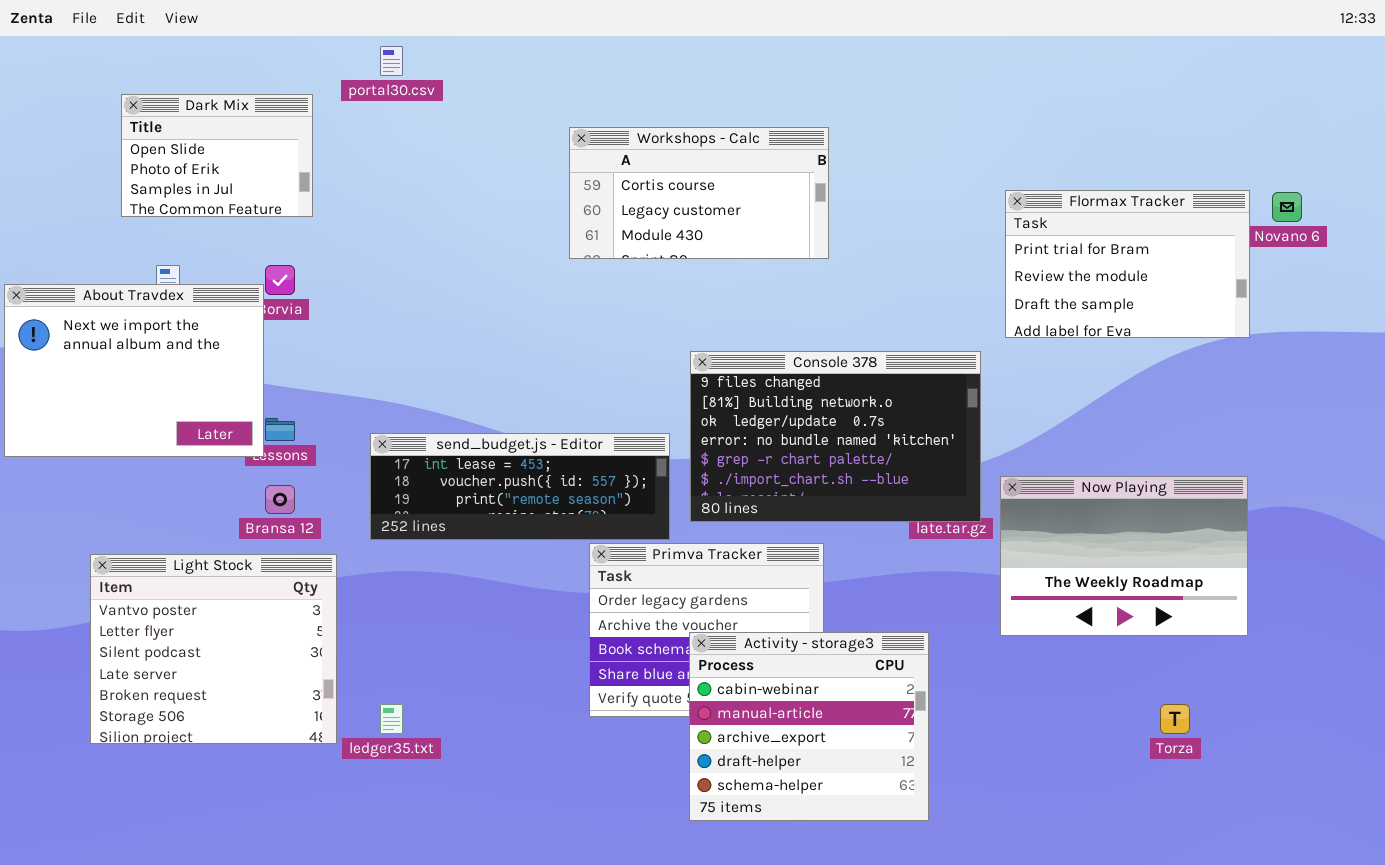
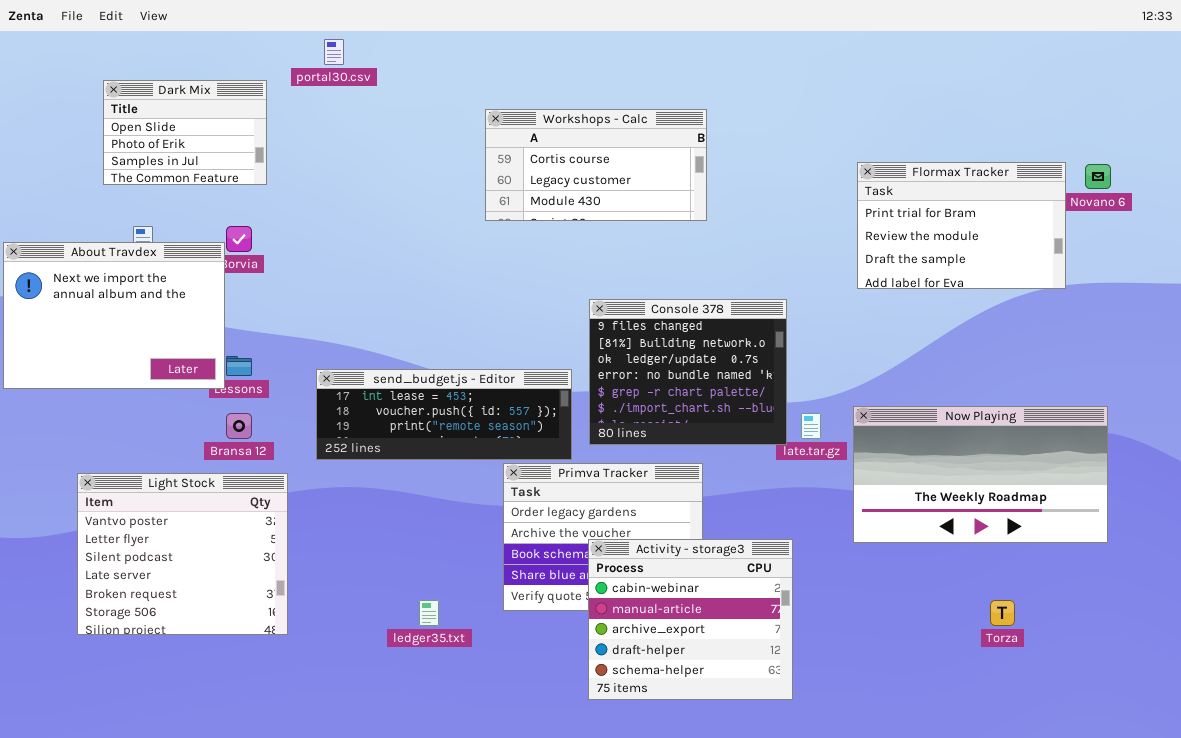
Console 378: [690,351,981,522] -> [589,299,787,445], resized
Now Playing: [1000,476,1248,636] -> [853,406,1108,543], resized
ledger35.txt: [380,704,403,734] -> [419,600,439,626], moved

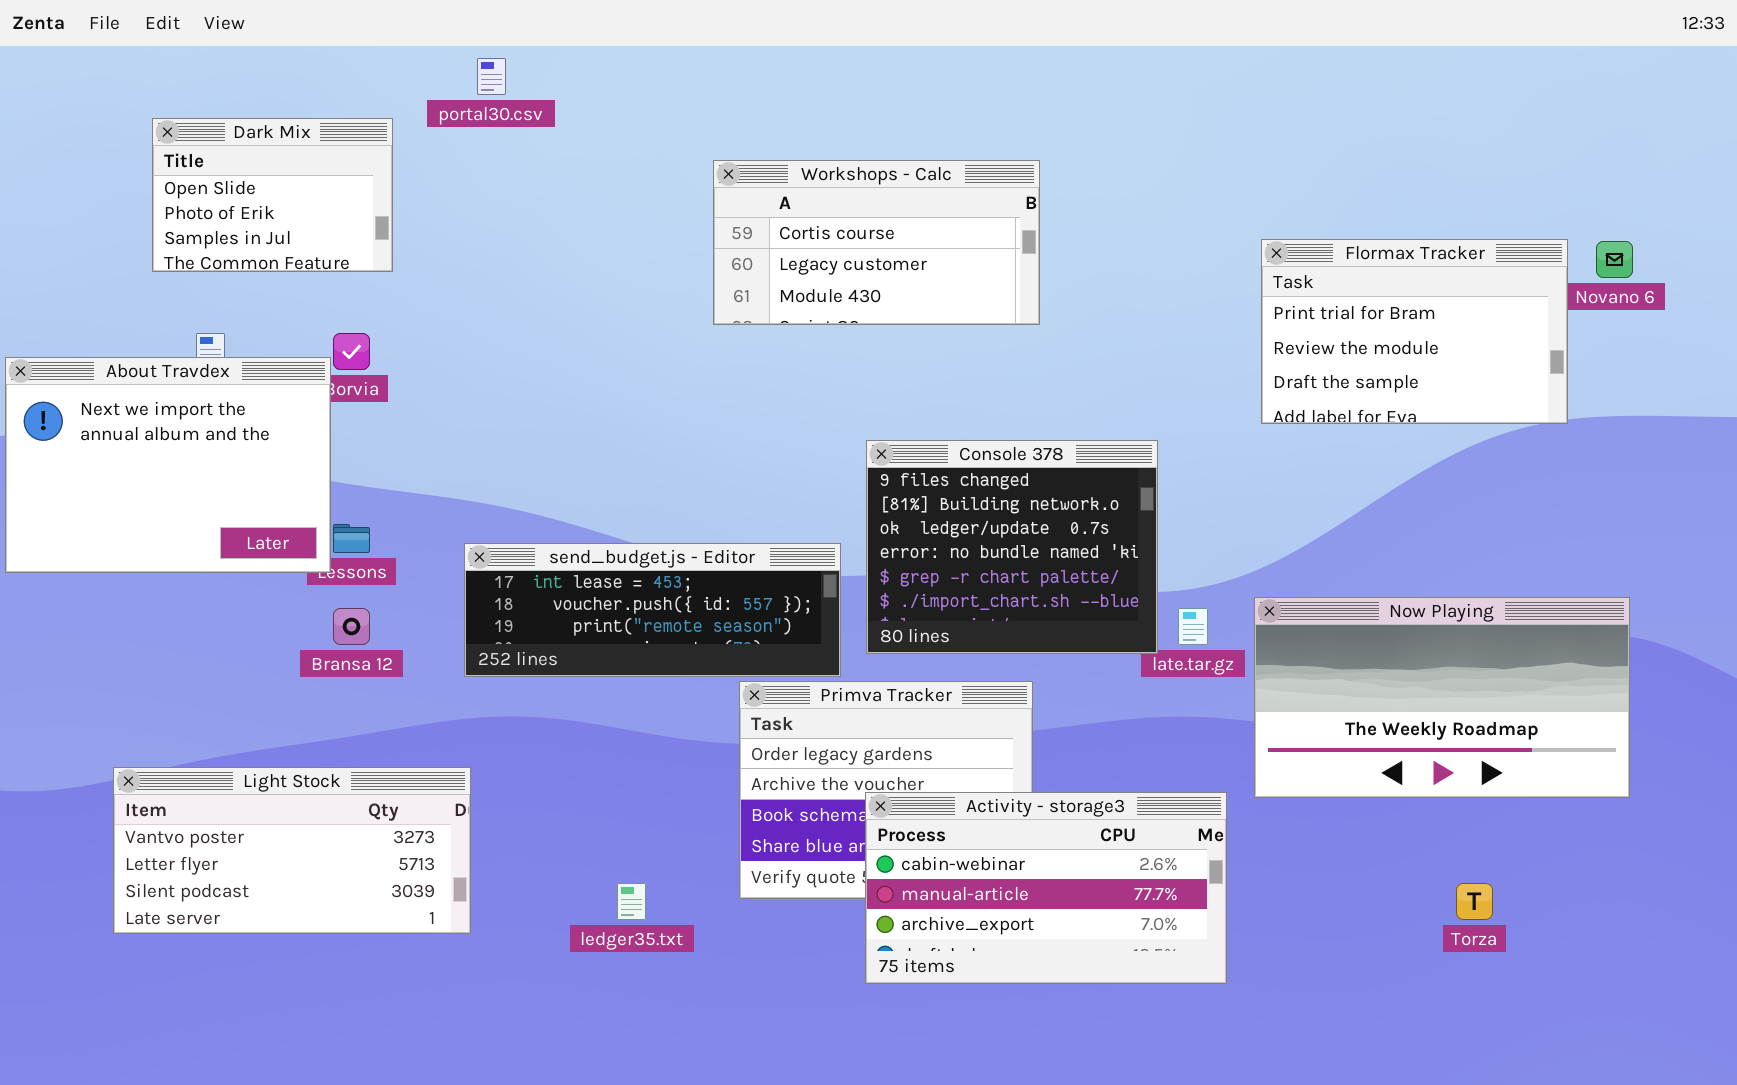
Light Stock: [77,473,288,635] -> [113,767,471,934], resized
Activity - storage3: [588,539,793,700] -> [865,792,1227,984], resized

